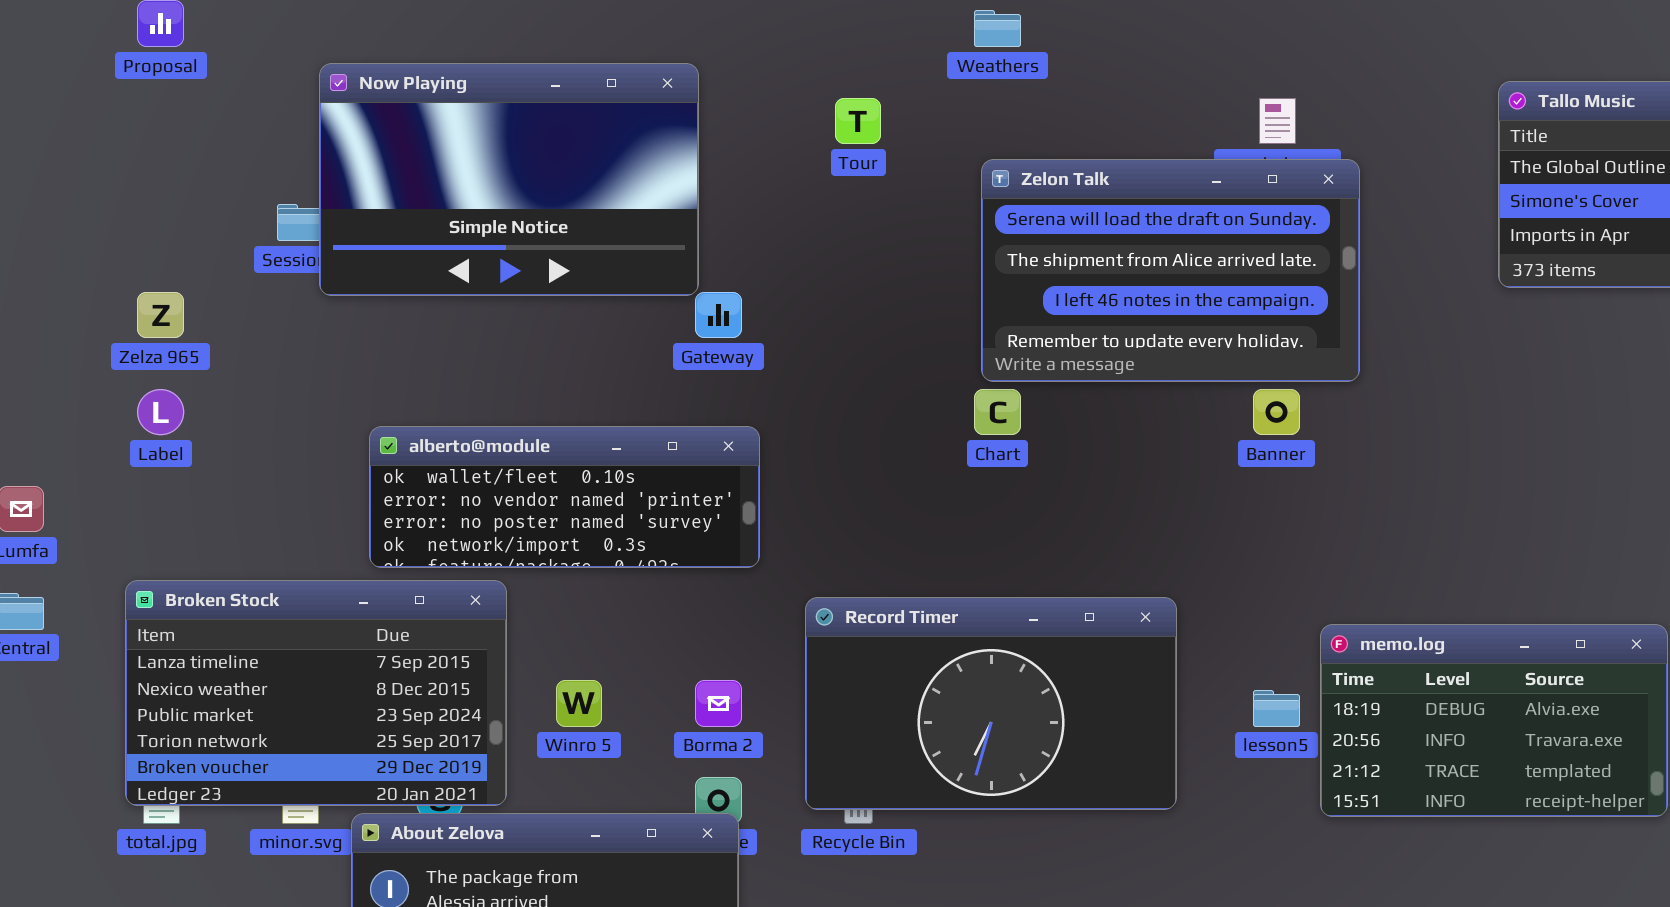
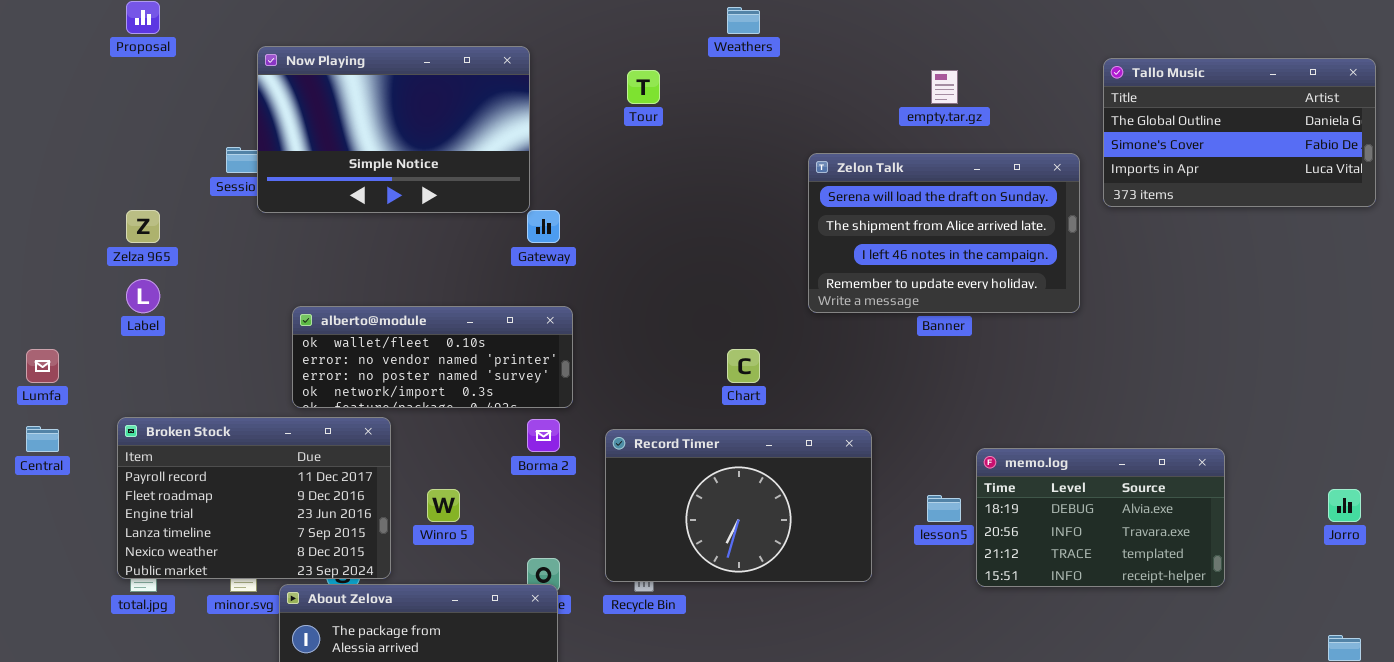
Zelon Talk: [981,159,1360,382] -> [808,153,1080,313], moved
Chart: [974,389,1021,435] -> [727,349,760,383], moved
Broken Stock: [125,580,507,806] -> [117,417,391,579], scrolled up 3 rows
Borma 2: [695,680,742,727] -> [527,419,560,452], moved

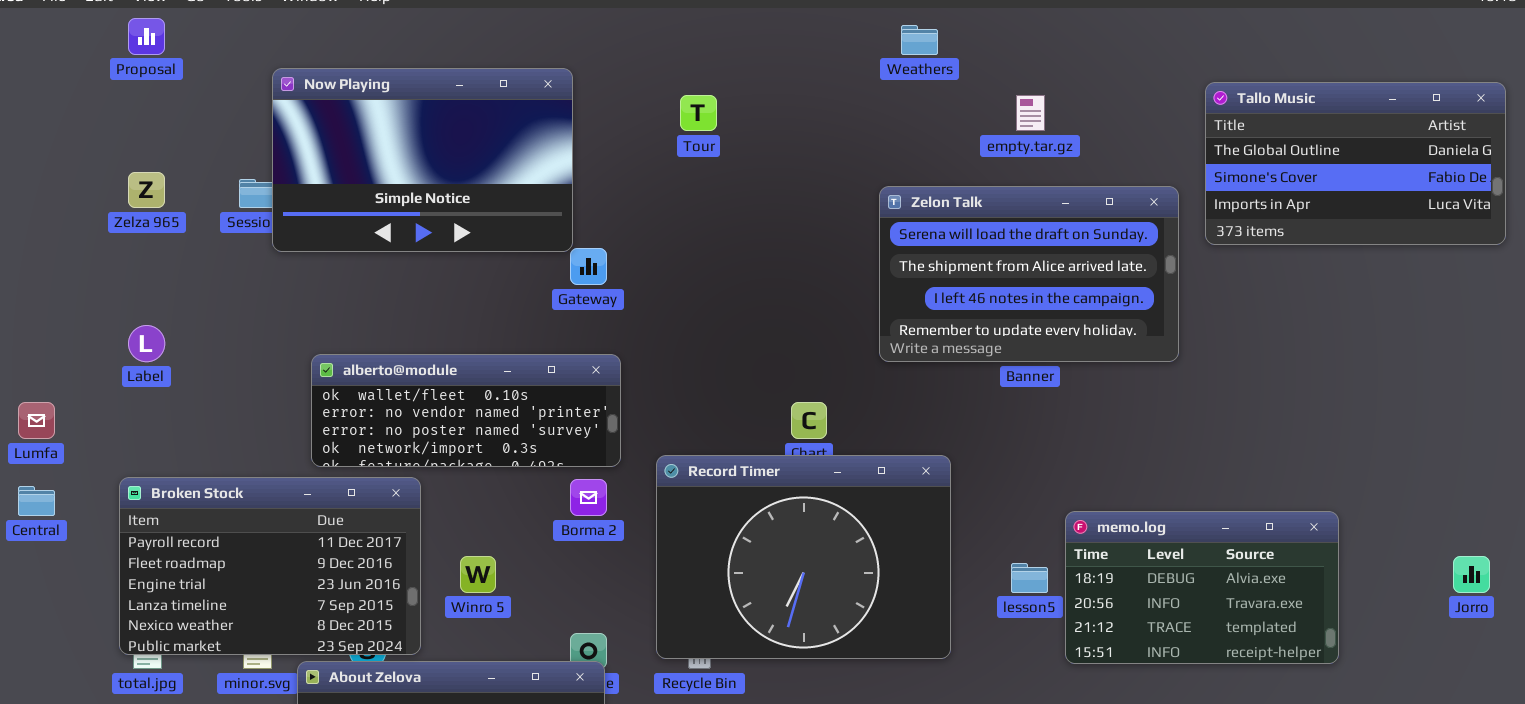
Weathers: [727,7,760,34] -> [901,25,938,55], moved
Zelza 965: [126,210,160,243] -> [128,172,165,208], moved
Record Timer: [605,429,872,582] -> [656,455,951,659], resized

